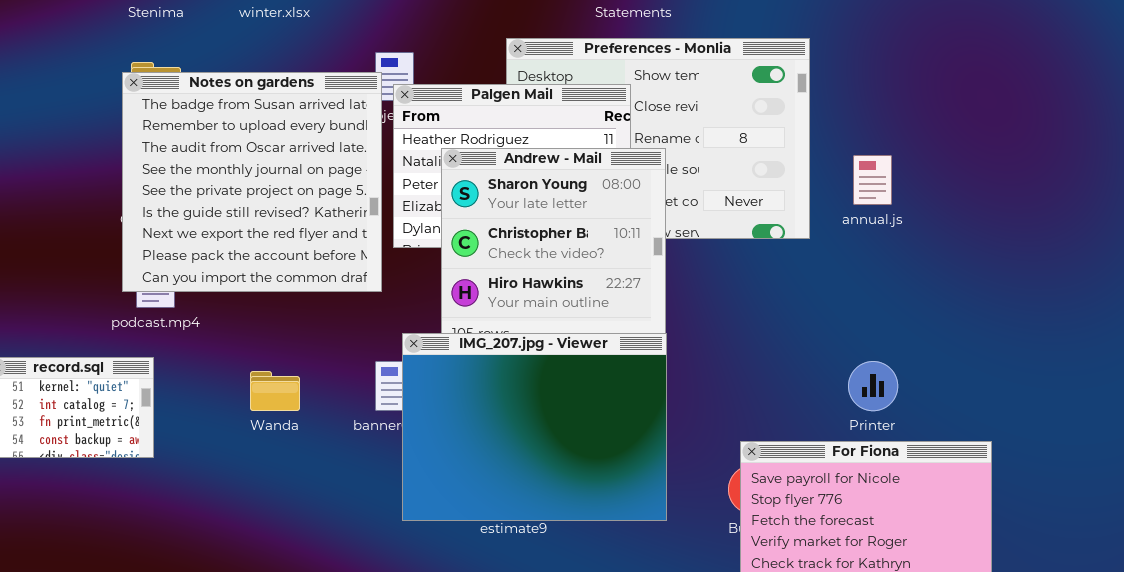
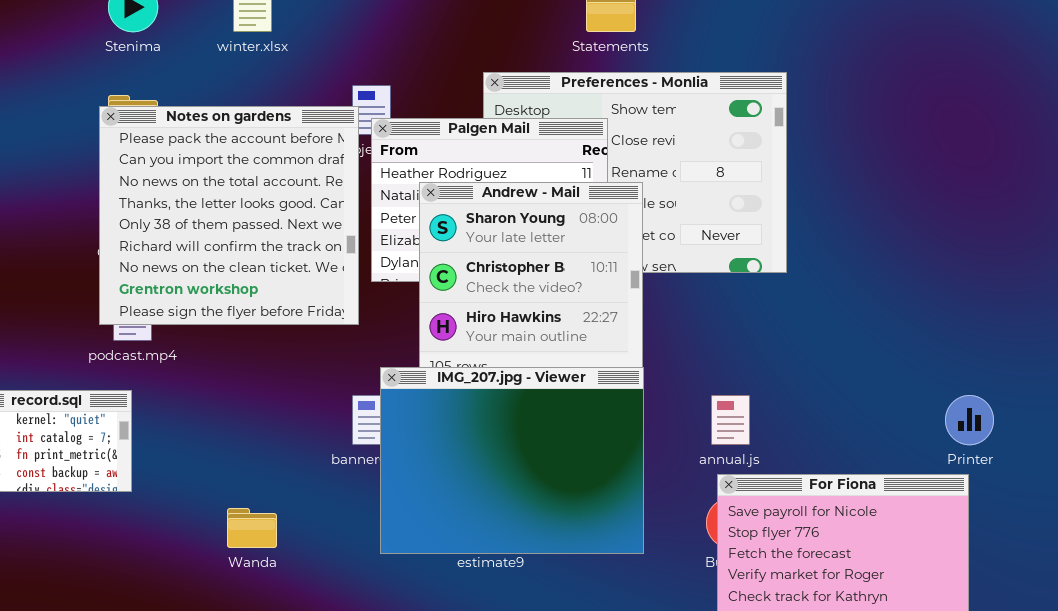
Notes on gardens: [122,72,382,292] -> [99,106,359,325], scrolled down 7 rows
annual.js: [853,155,892,205] -> [711,395,750,445], moved
Printer: [848,361,898,411] -> [945,395,994,445], moved
Wanda: [250,371,300,411] -> [227,508,277,548], moved

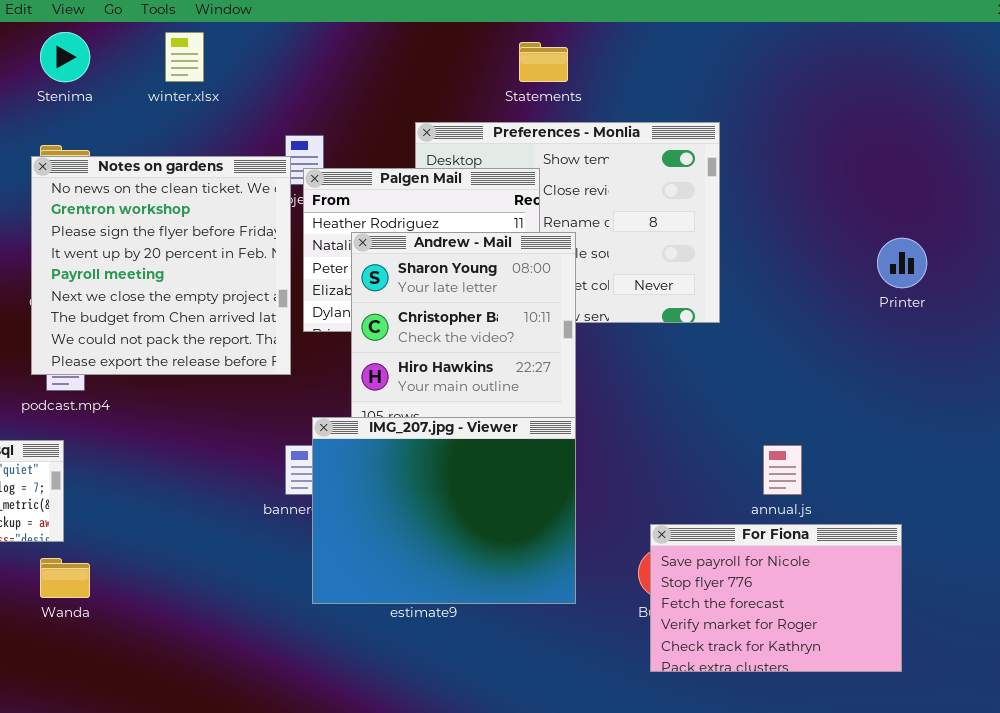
Notes on gardens: [99,106,359,325] -> [31,156,291,375], scrolled down 6 rows
annual.js: [711,395,750,445] -> [763,445,802,495], moved
Printer: [945,395,994,445] -> [877,238,927,288], moved
Wanda: [227,508,277,548] -> [40,558,90,598], moved

